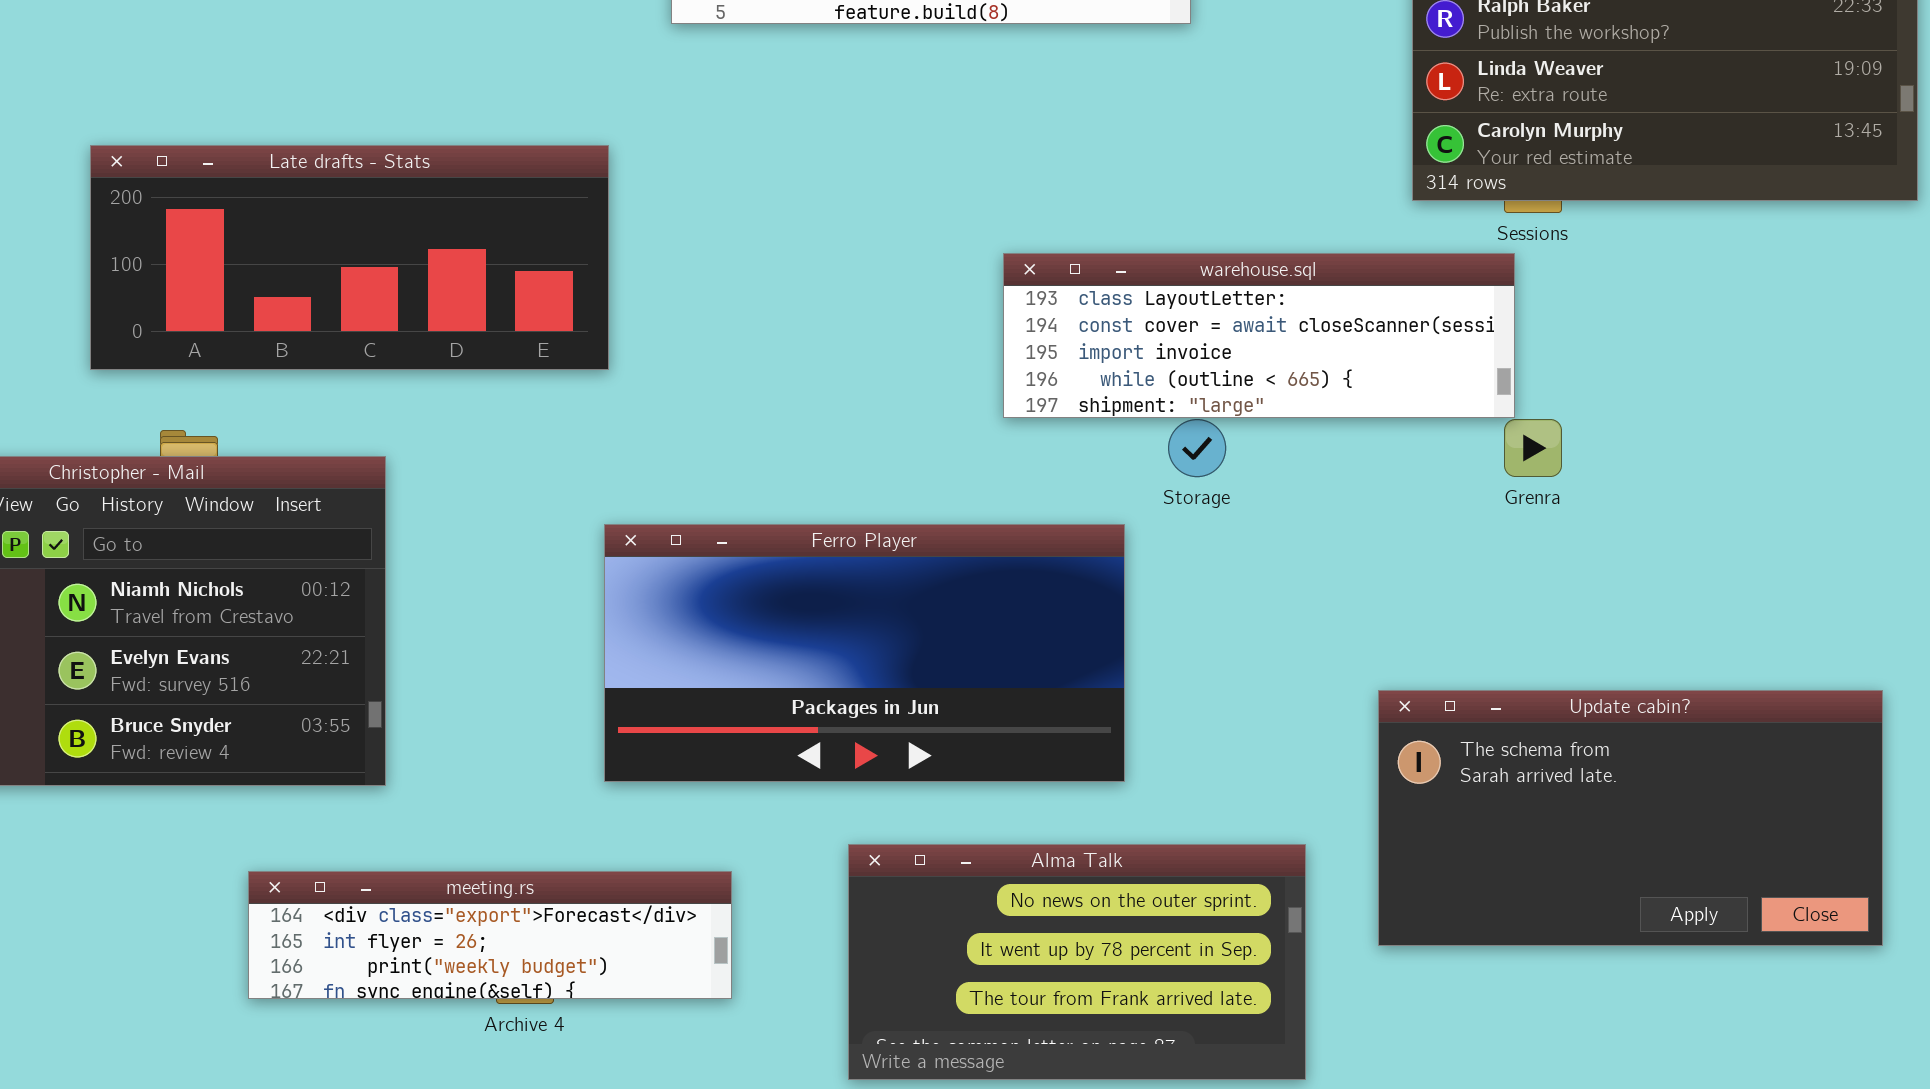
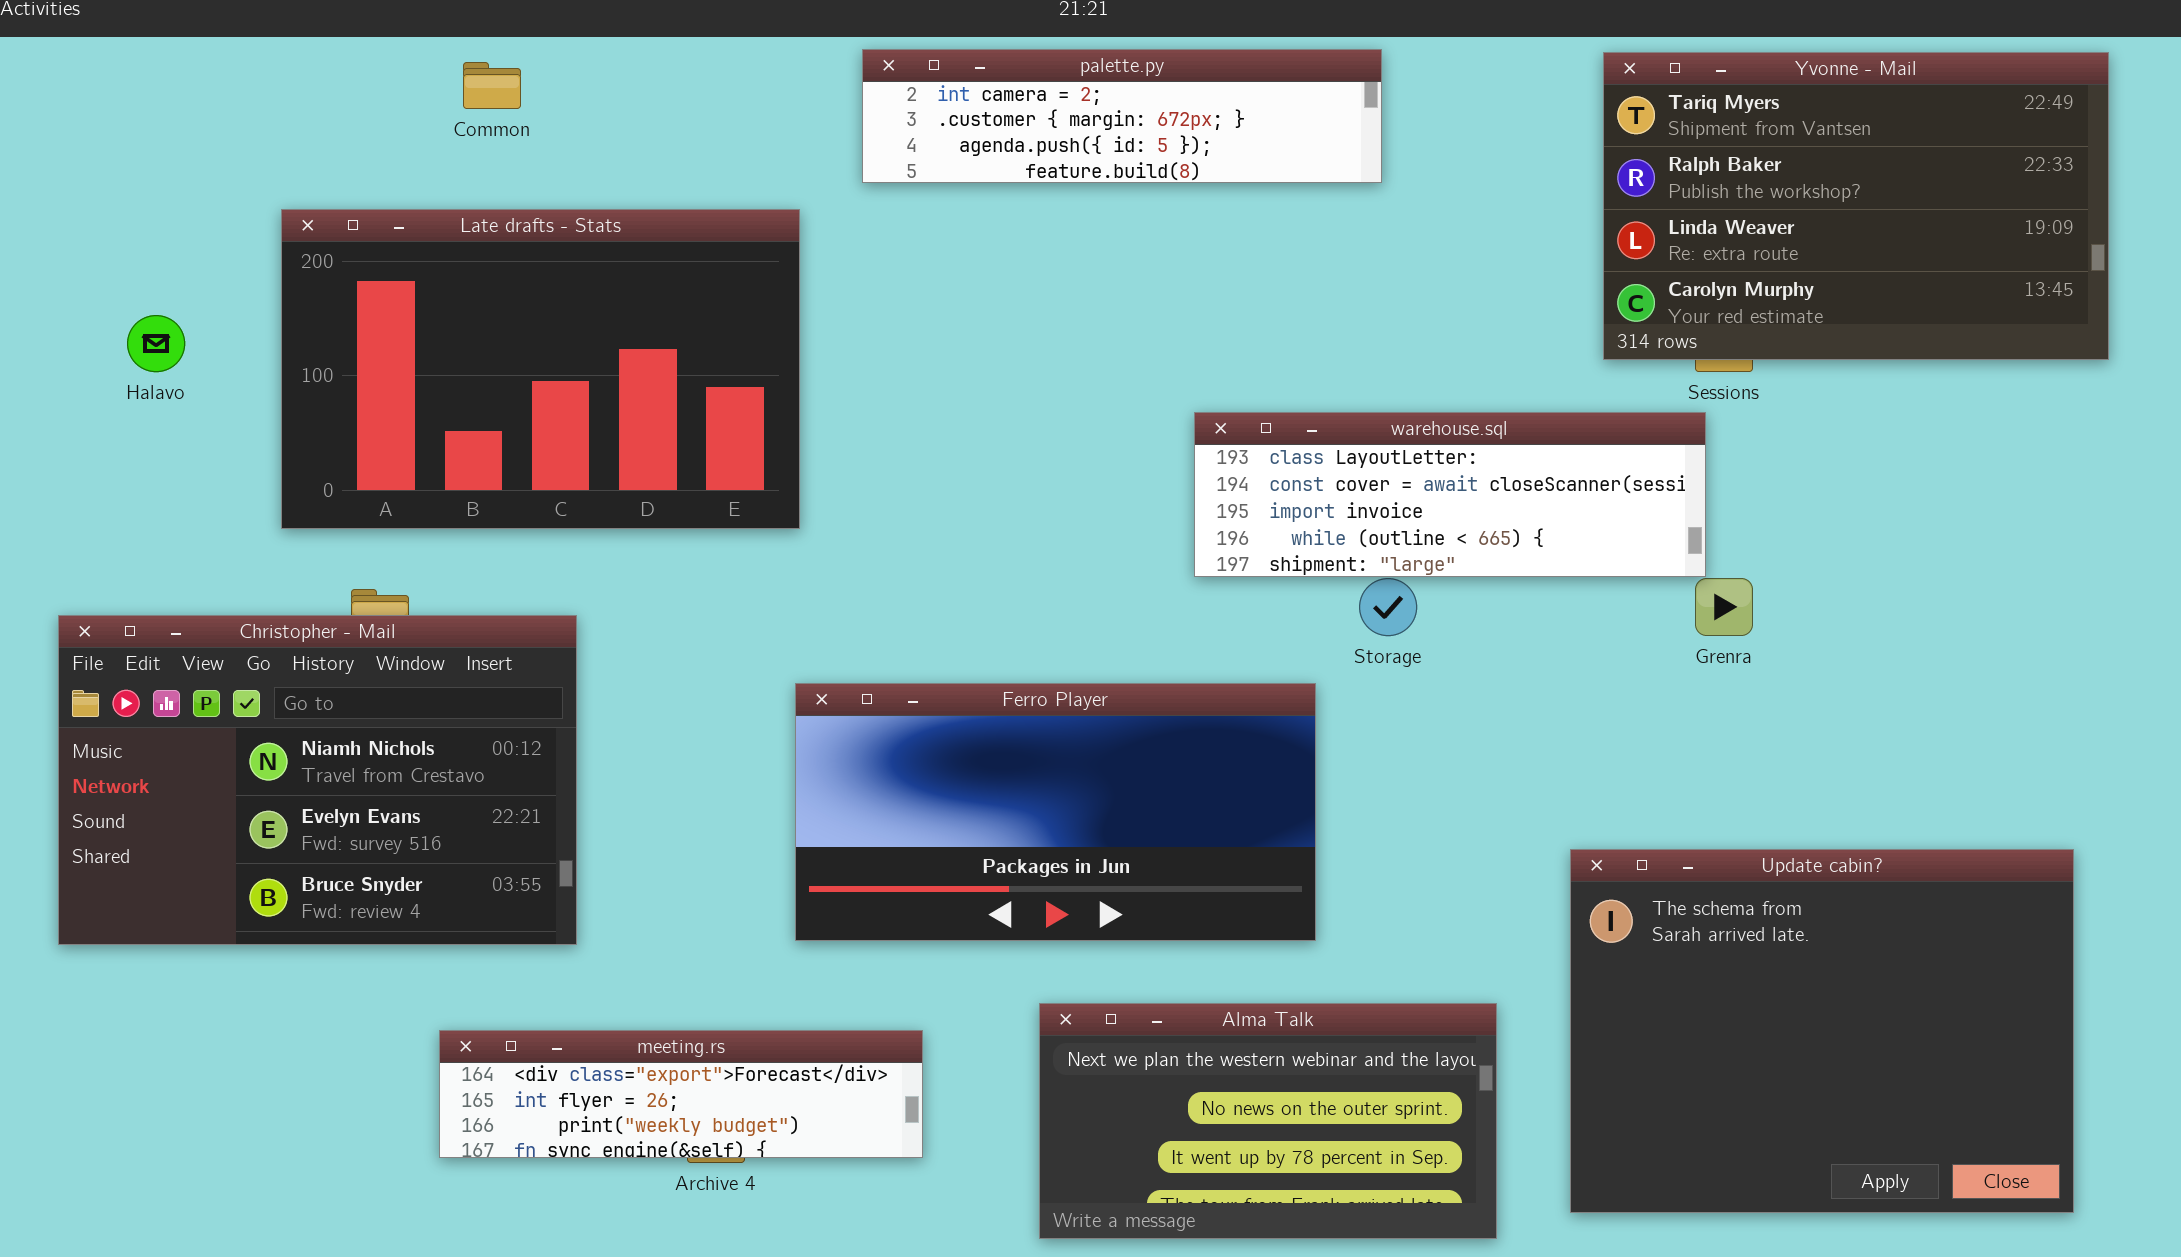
Late drafts - Stats: [90,145,609,370] -> [281,209,800,529], resized
Update cabin?: [1378,690,1883,946] -> [1570,849,2074,1213], resized
Alma Talk: [848,844,1306,1080] -> [1039,1003,1497,1239], scrolled up 1 row

